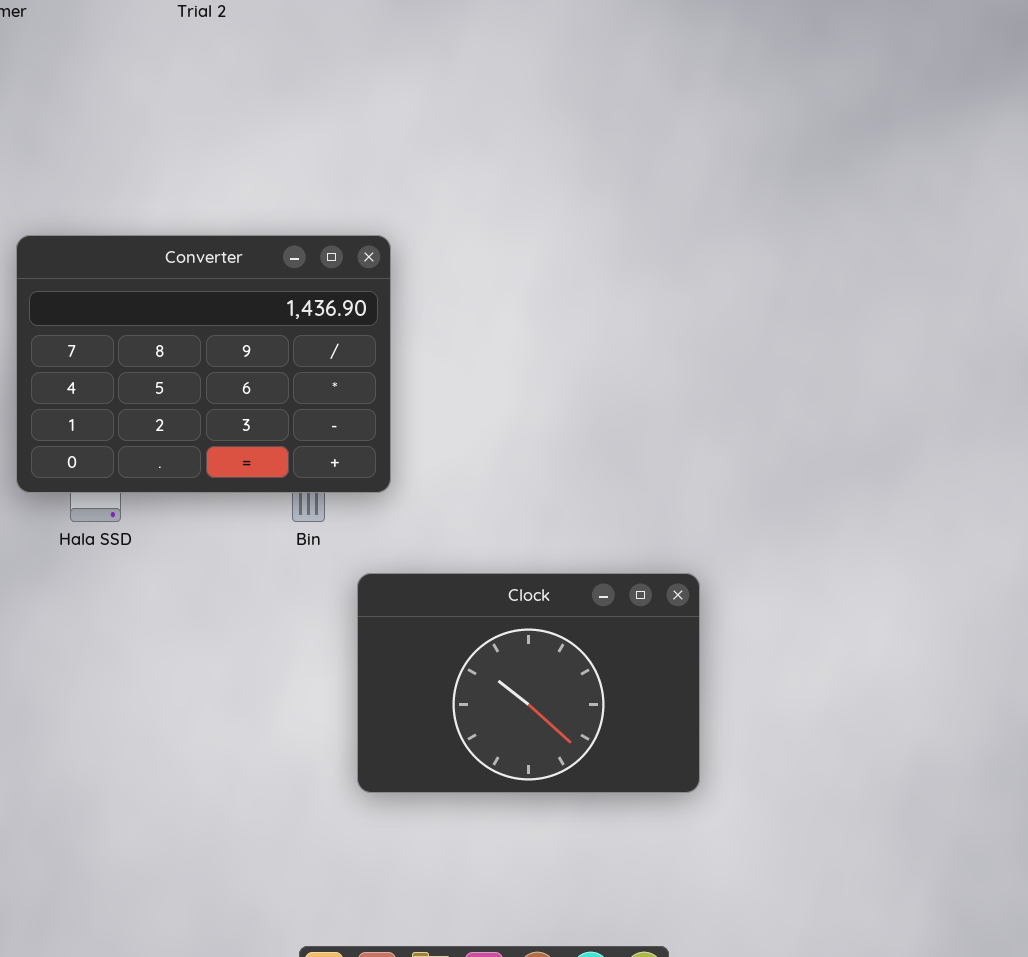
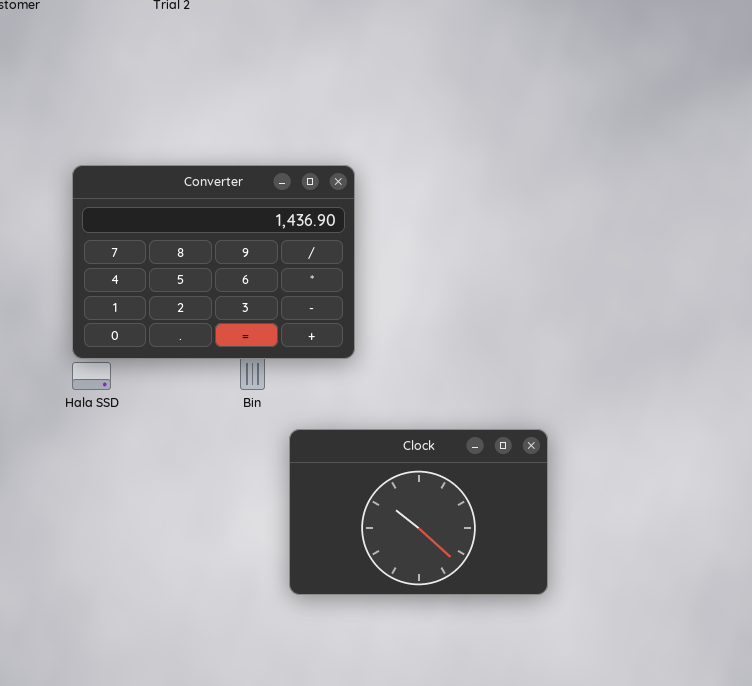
Converter: [16,235,391,493] -> [72,165,355,359], moved

